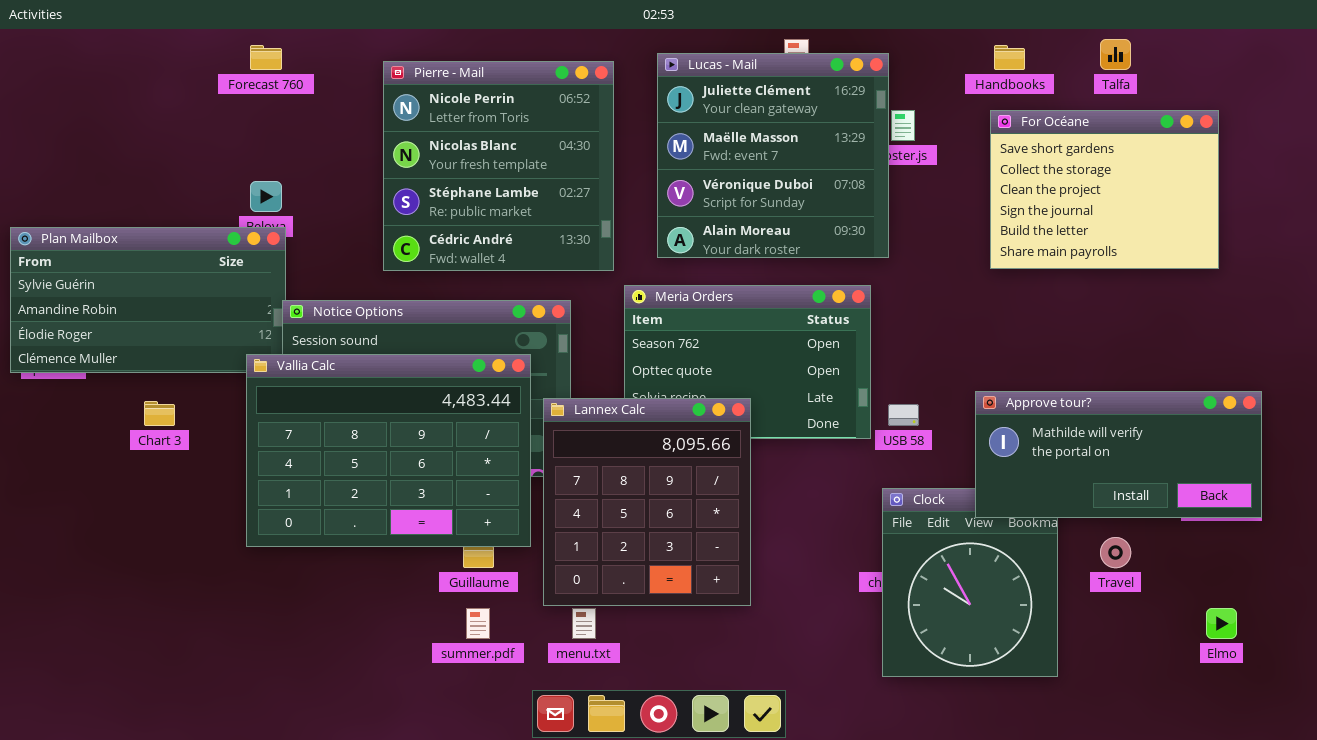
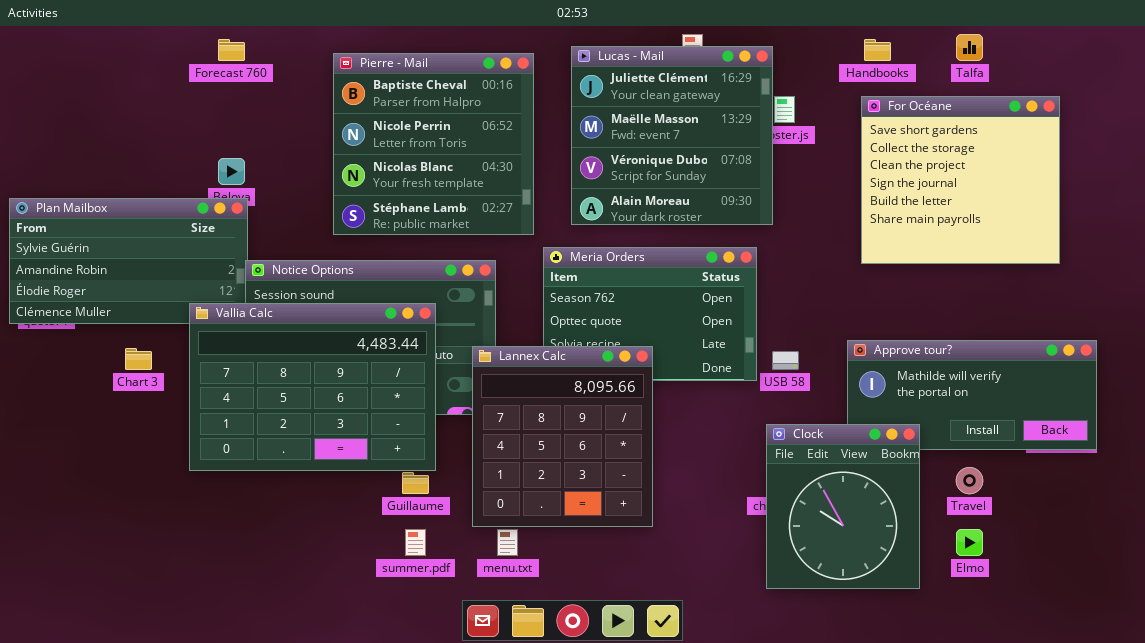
Pierre - Mail: [383,61,614,271] -> [333,53,534,235], scrolled up 1 row
For Océane: [990,110,1219,269] -> [861,96,1060,264], resized
Vallia Calc: [246,354,531,547] -> [189,303,436,471], moved
Clock: [882,488,1058,677] -> [766,424,920,589], raised
Elmo: [1206,608,1237,639] -> [956,529,983,556], moved

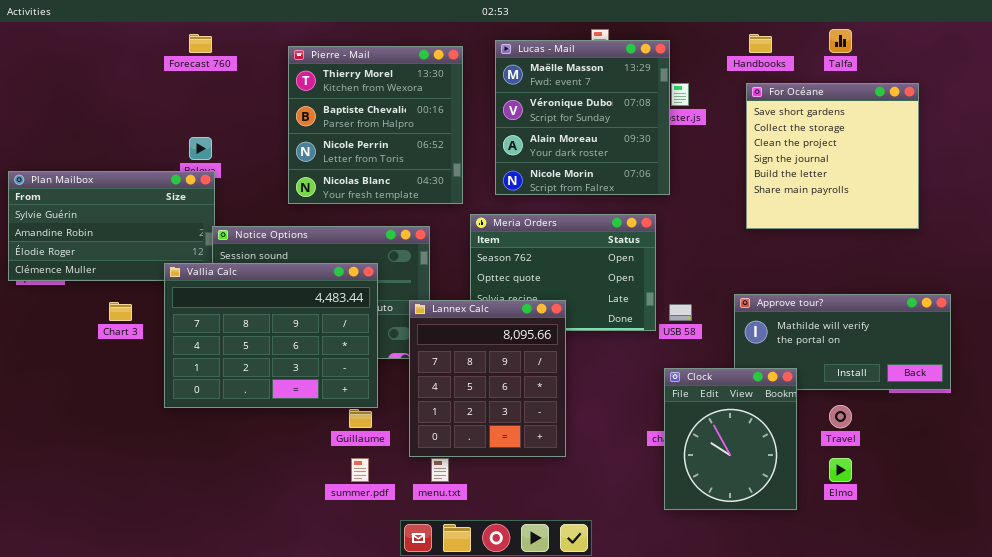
Lucas - Mail: [571,46,773,225] -> [495,40,670,195], scrolled down 1 row
Pierre - Mail: [333,53,534,235] -> [288,46,463,204], scrolled up 1 row

